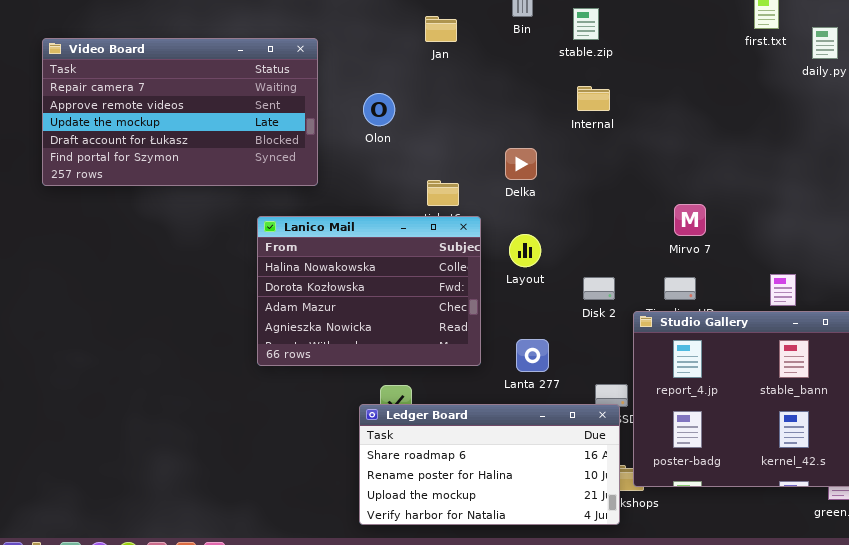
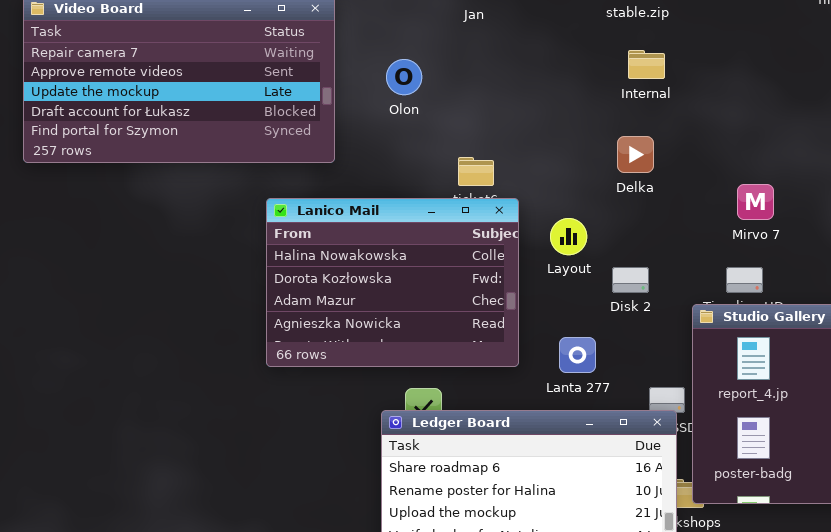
Delka: [505,148,537,180] -> [617,136,654,173], moved
Disk 2: [583,277,615,300] -> [612,267,649,293], moved

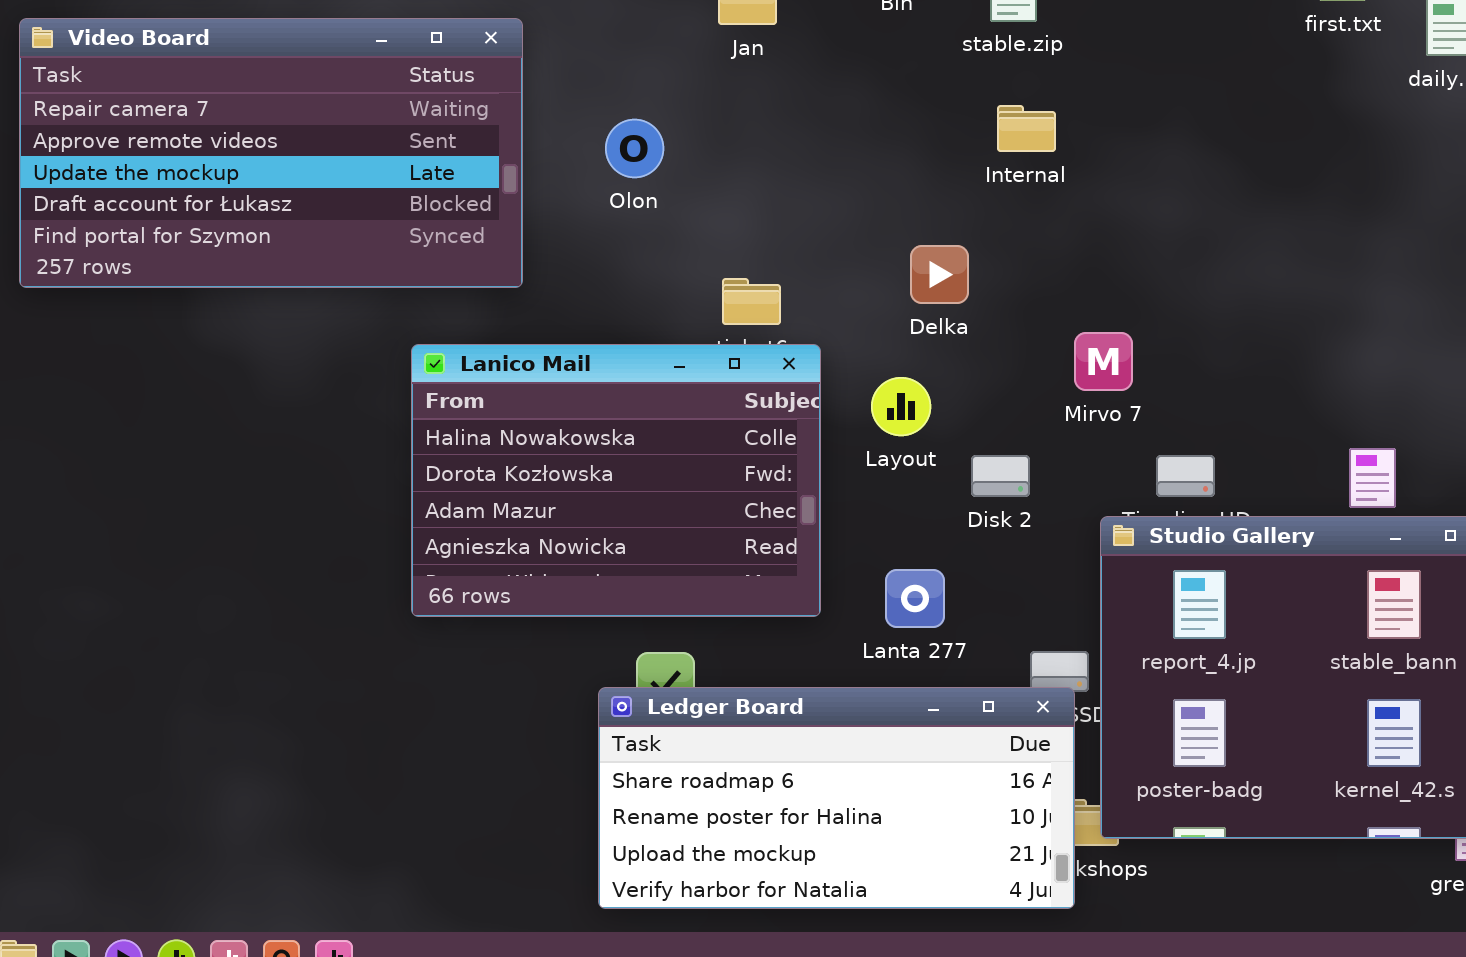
Delka: [617,136,654,173] -> [910,245,969,304], moved
Mirvo 7: [737,184,774,220] -> [1074,332,1133,391], moved

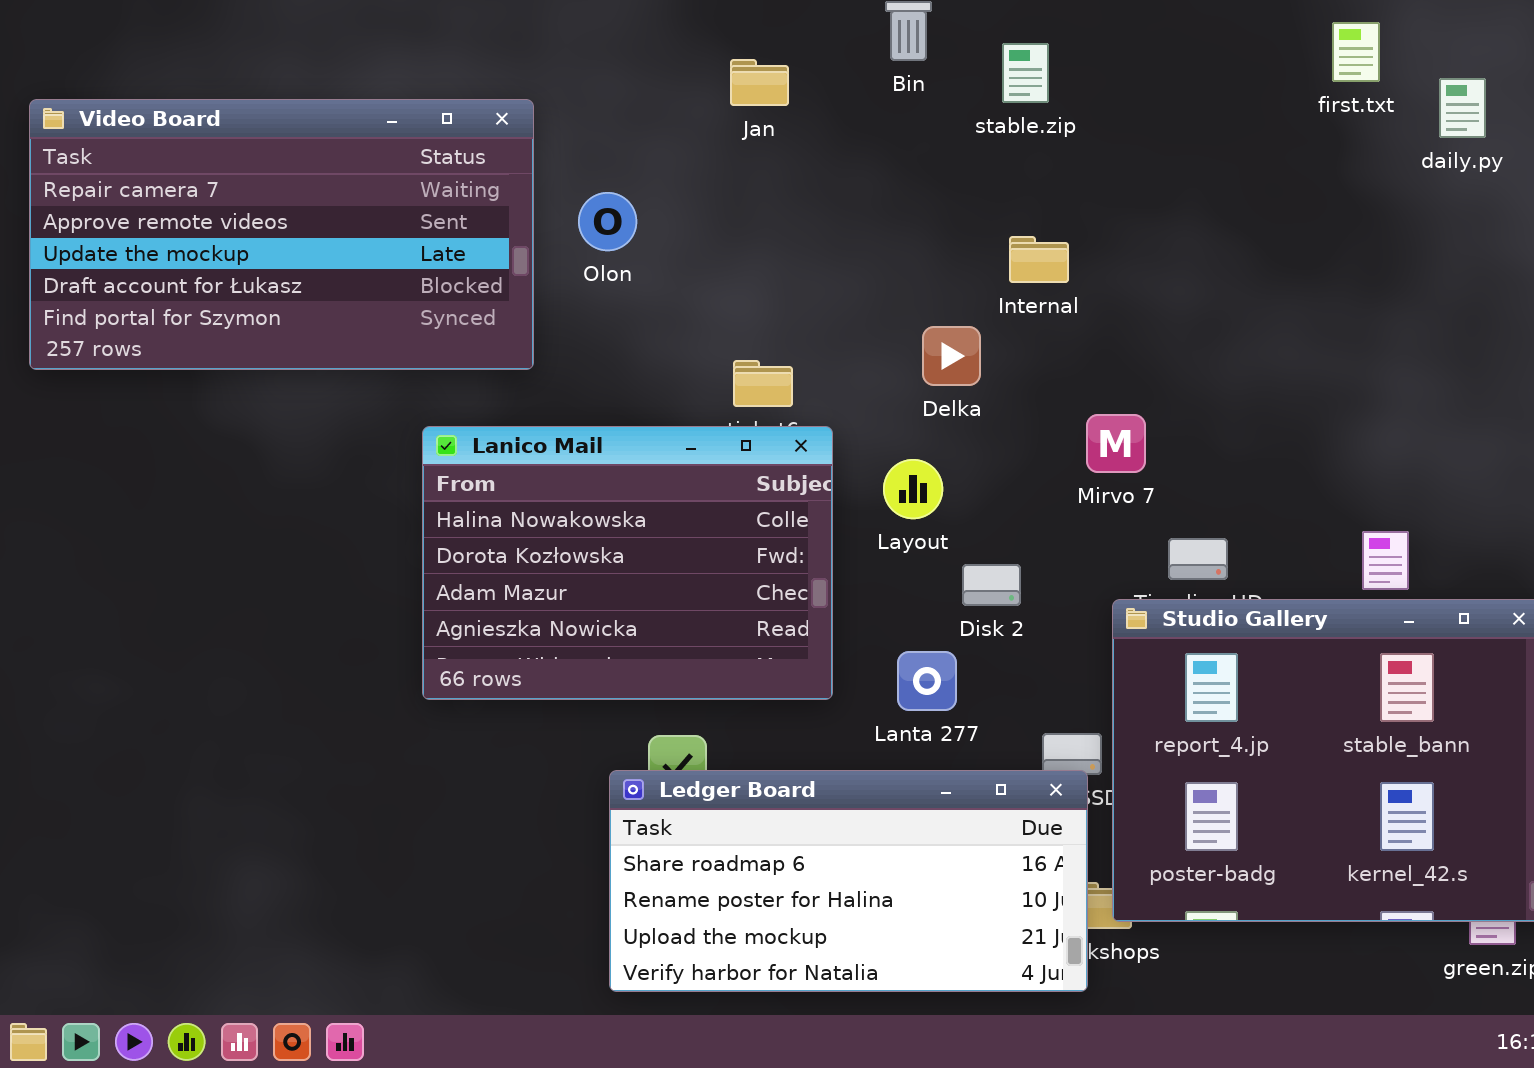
Internal: [997,105,1056,152] -> [1009,236,1069,283], moved
Olon: [605,119,664,178] -> [578,192,637,251], moved
Disk 2: [971,455,1030,497] -> [962,564,1021,606], moved

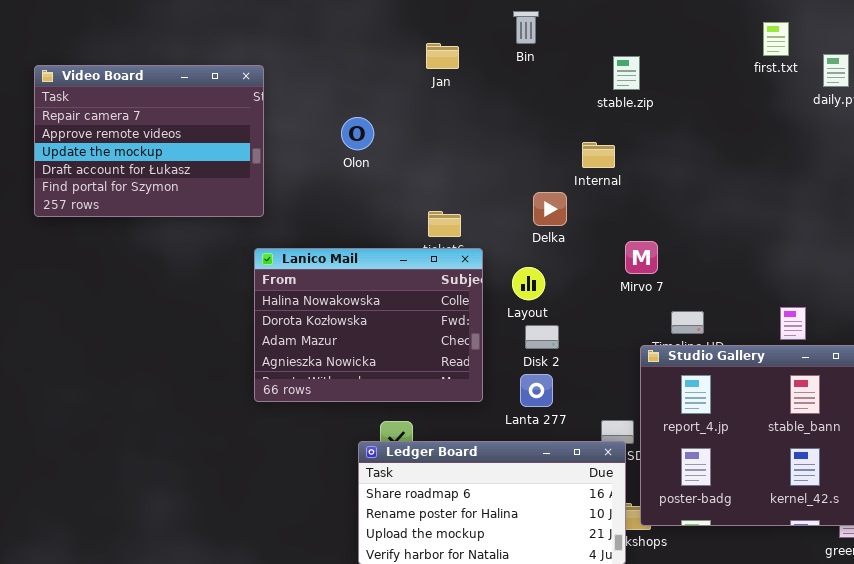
stable.zip: [1002,43,1049,103] -> [613,56,640,90], moved
Video Board: [29,99,534,370] -> [34,65,264,217], resized
Disk 2: [962,564,1021,606] -> [525,325,559,349], moved

